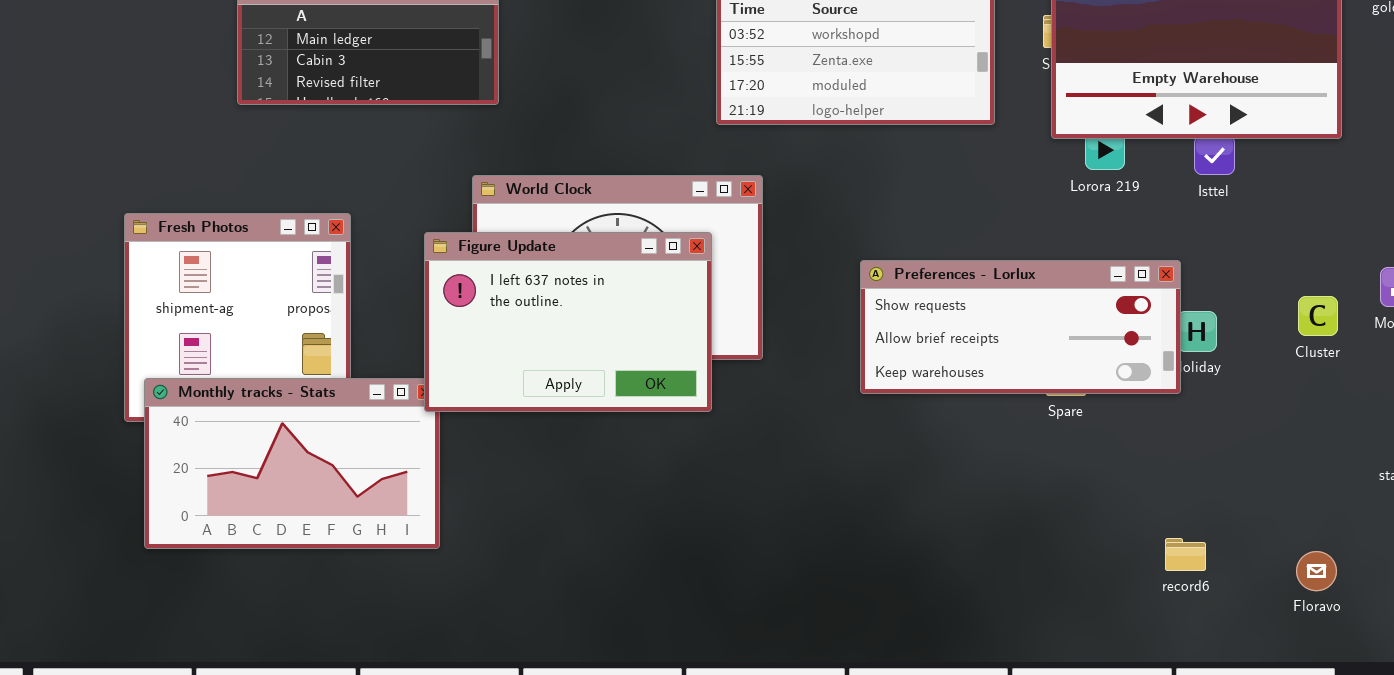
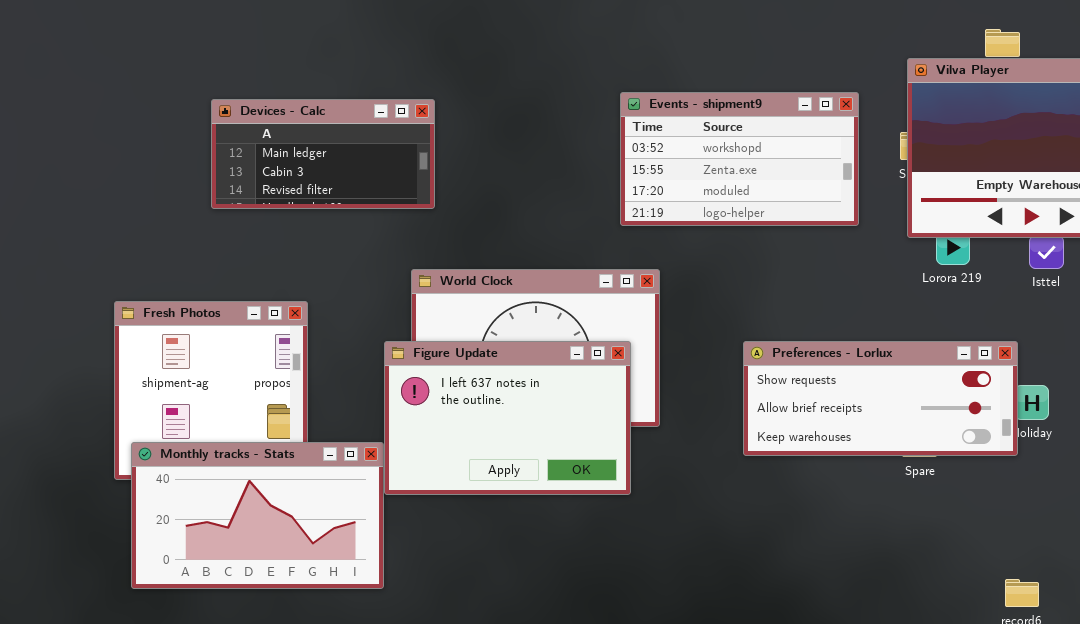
Figure Update: [424,232,712,412] -> [384,341,631,495], moved

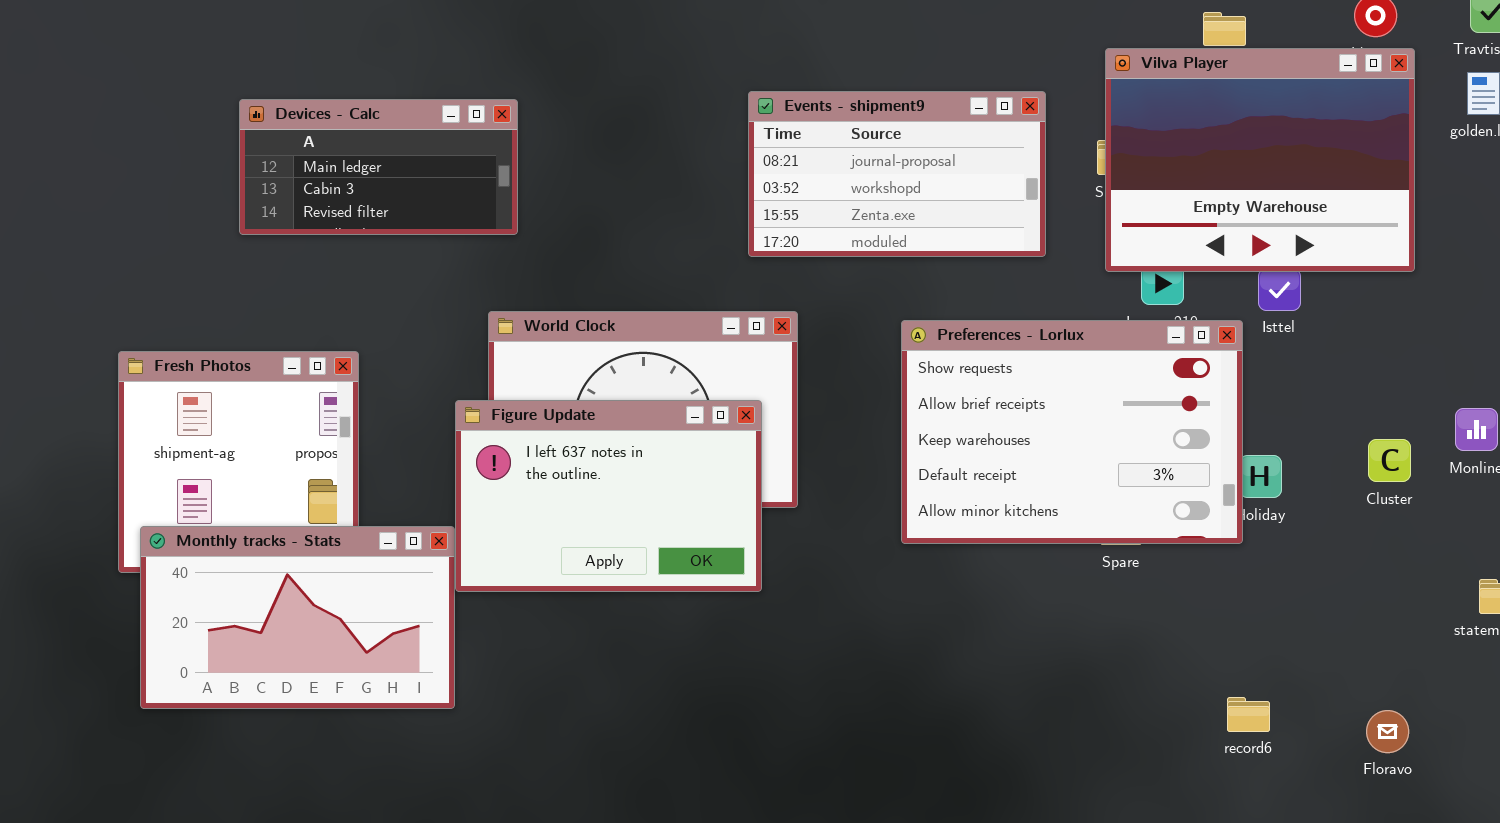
Events - shipment9: [620,92,859,226] -> [748,91,1046,257], scrolled up 1 row
Preferences - Lorlux: [743,341,1018,456] -> [901,320,1243,544], resized

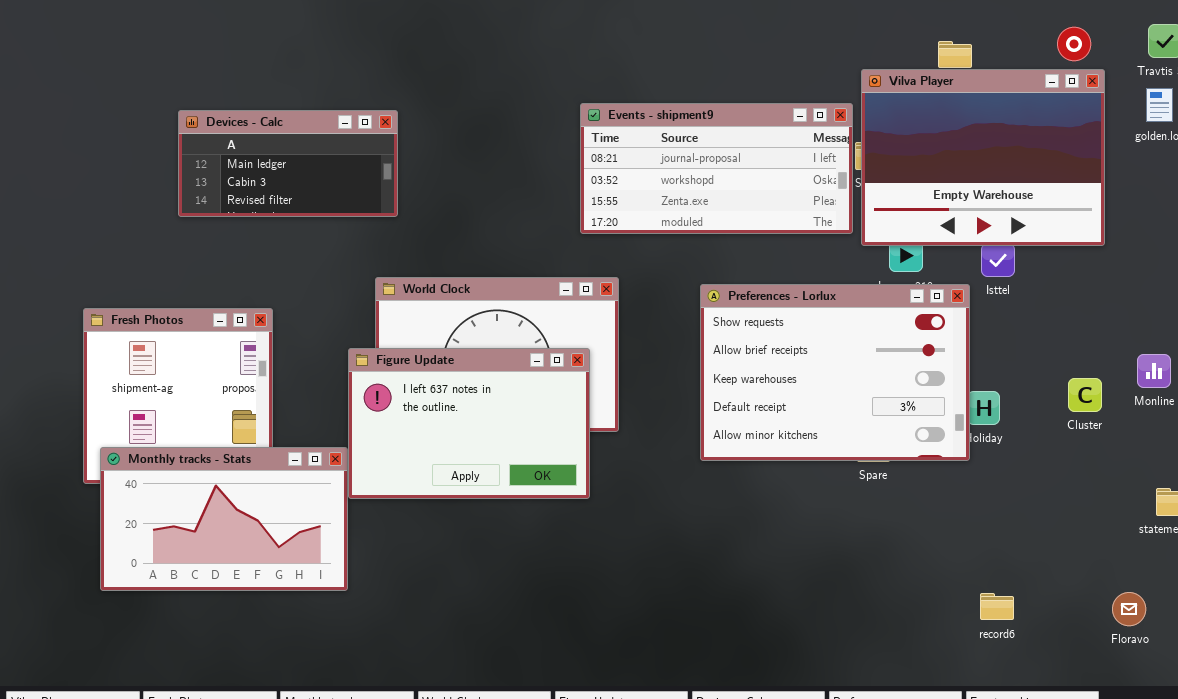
Events - shipment9: [748,91,1046,257] -> [580,103,853,234], resized
record6: [1227,697,1270,732] -> [980,593,1014,620], moved
Floravo: [1366,710,1409,753] -> [1112,592,1146,626], moved

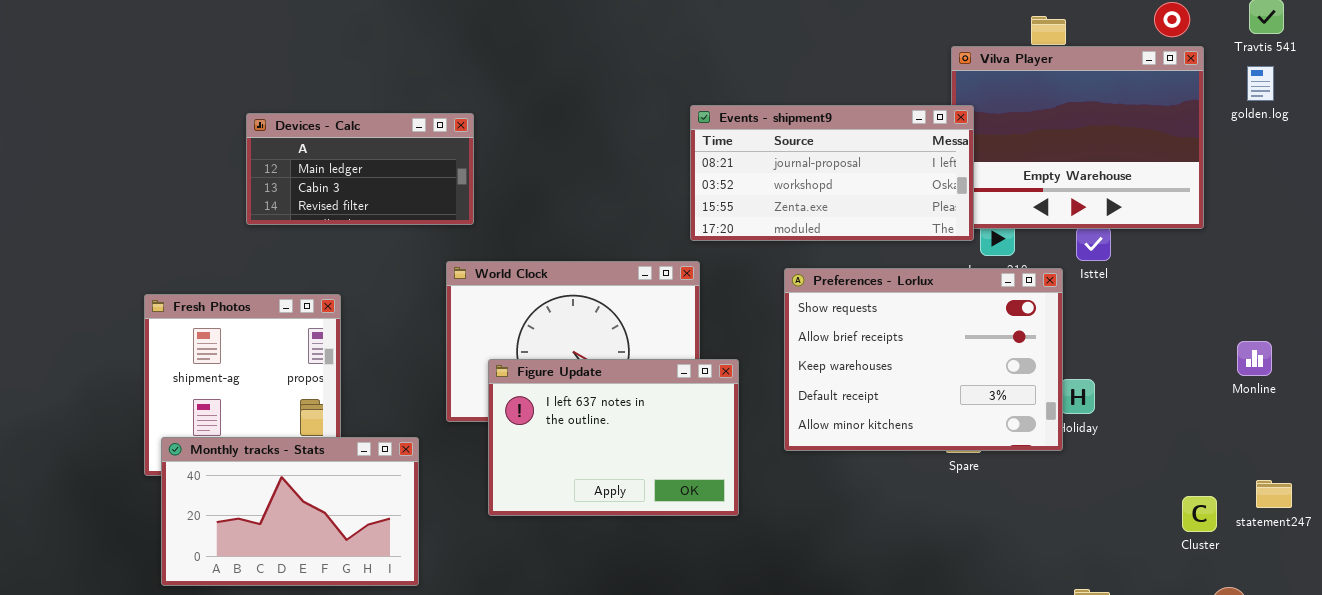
Events - shipment9: [580,103,853,234] -> [690,105,974,241], moved
Devices - Calc: [178,110,398,217] -> [246,113,474,225], moved
Figure Update: [348,348,590,499] -> [488,359,739,516], moved
Cluster: [1068,378,1102,412] -> [1182,496,1217,532], moved

